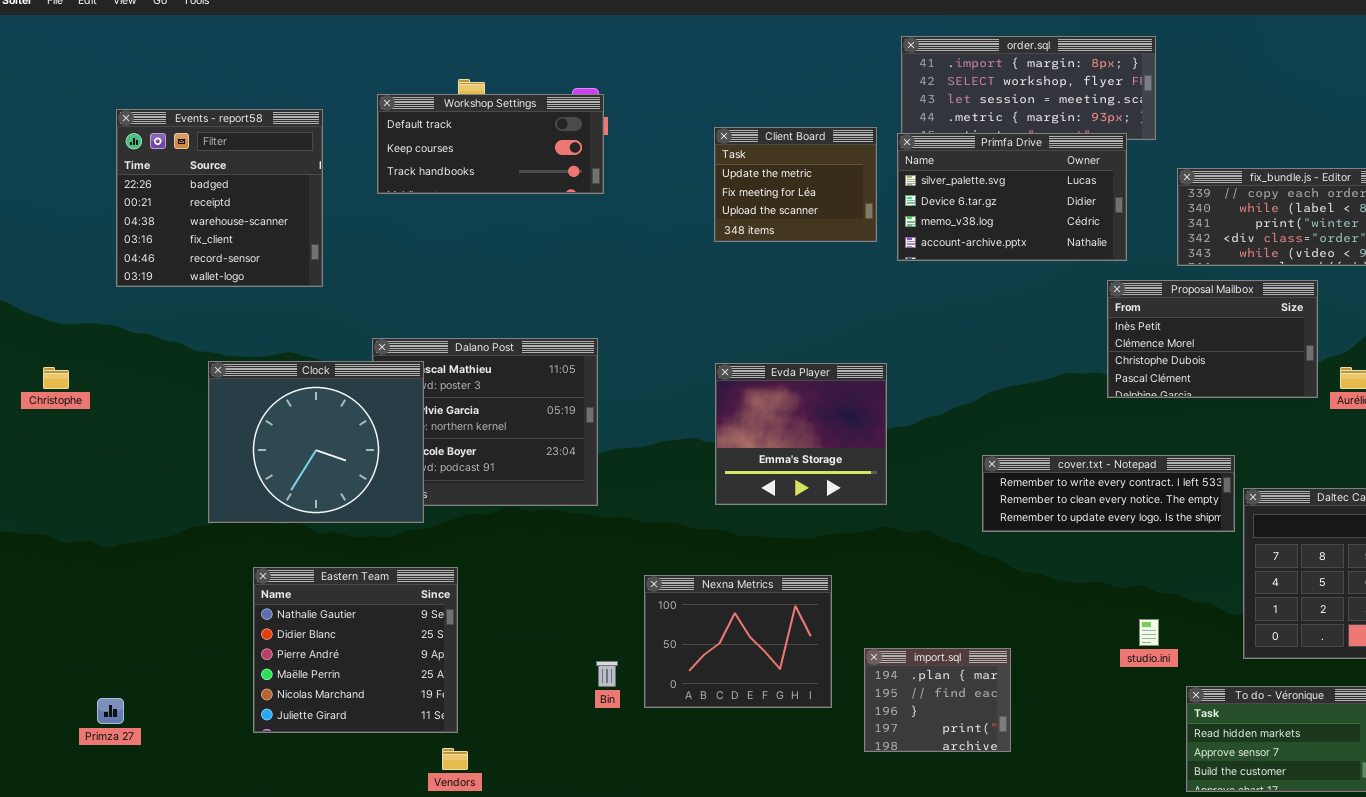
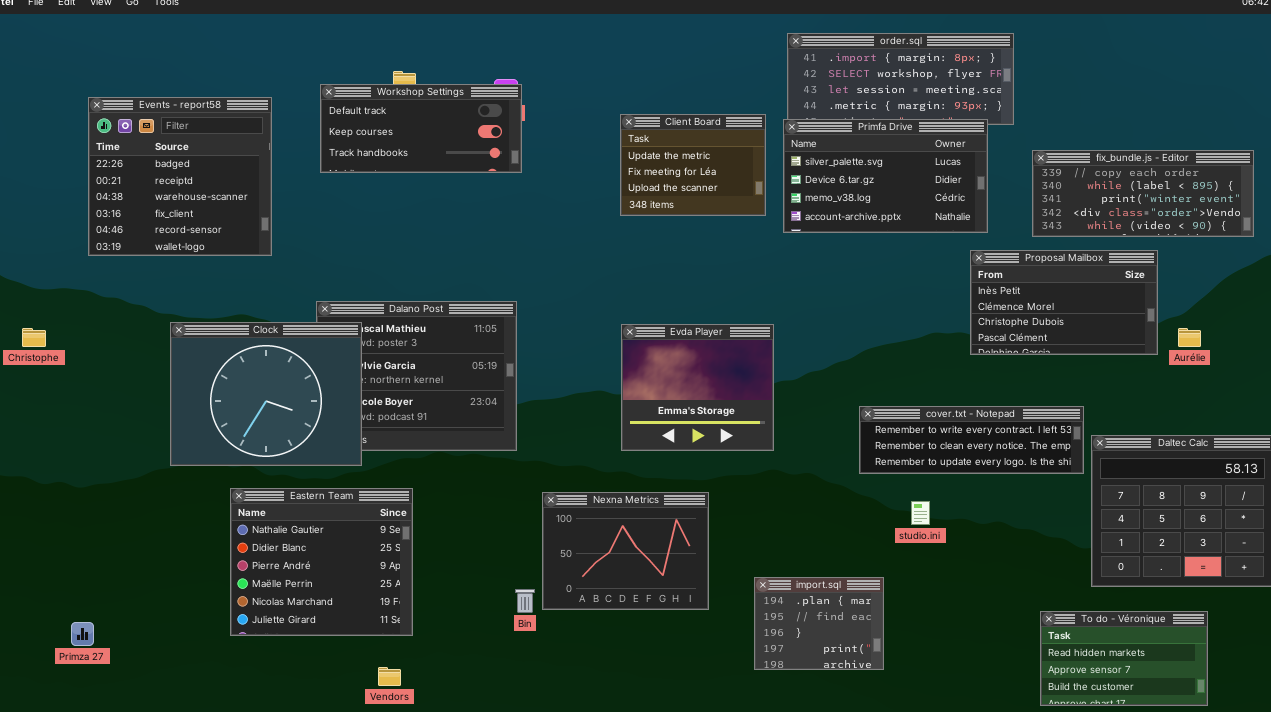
Eastern Team: [253,567,458,733] -> [230,488,413,636], moved
Nexna Metrics: [644,575,832,708] -> [542,492,709,610], moved
studio.ini: [1139,619,1159,646] -> [911,501,930,525], moved

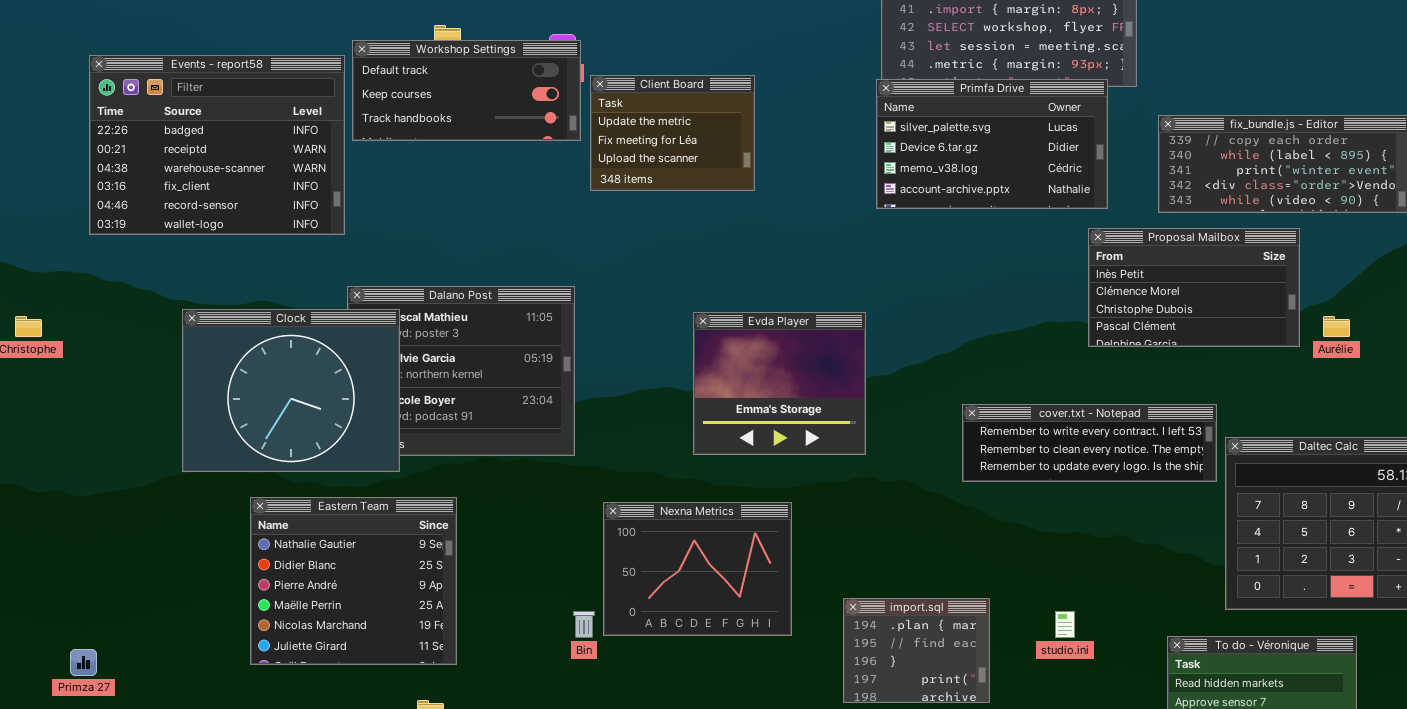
Events - report58: [88,97,272,256] -> [89,55,345,235], resized
Client Board: [620,114,766,216] -> [590,75,755,191], moved
studio.ini: [911,501,930,525] -> [1055,611,1075,638], moved

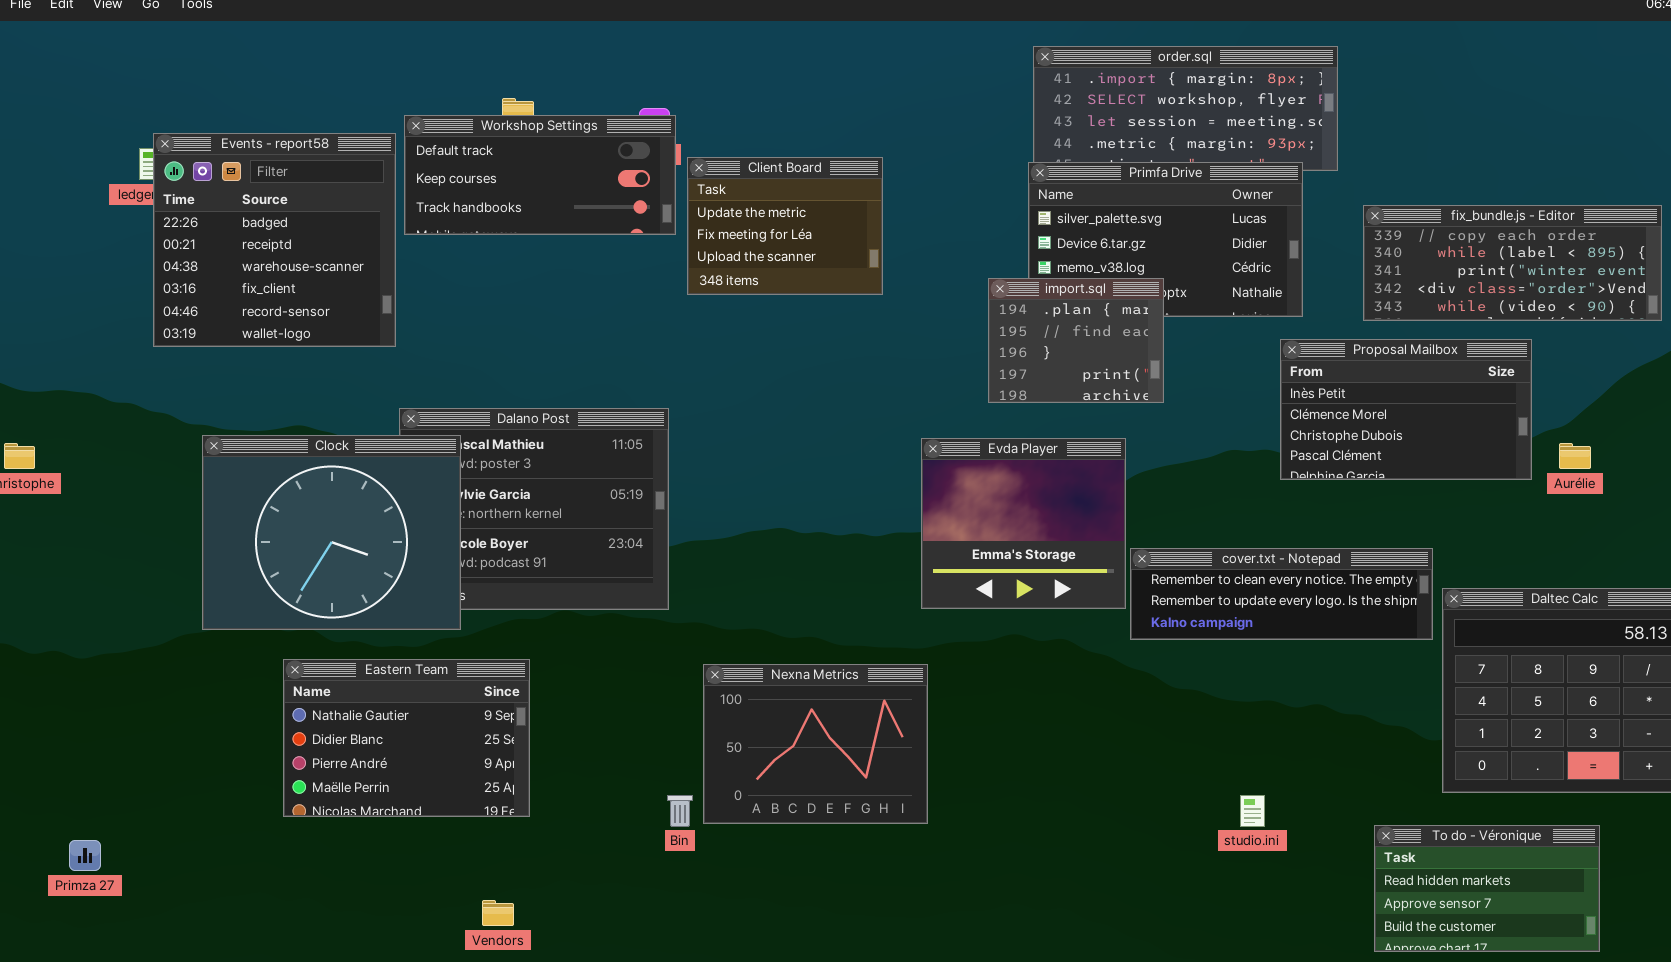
Events - report58: [89,55,345,235] -> [153,133,396,347], resized
Evda Player: [693,312,866,455] -> [921,438,1126,609], moved
cover.txt - Notepad: [962,404,1217,482] -> [1130,548,1433,640], scrolled down 1 row
Eastern Team: [250,497,457,665] -> [283,659,530,817], resized
import.sql: [843,598,990,703] -> [988,278,1164,403], moved

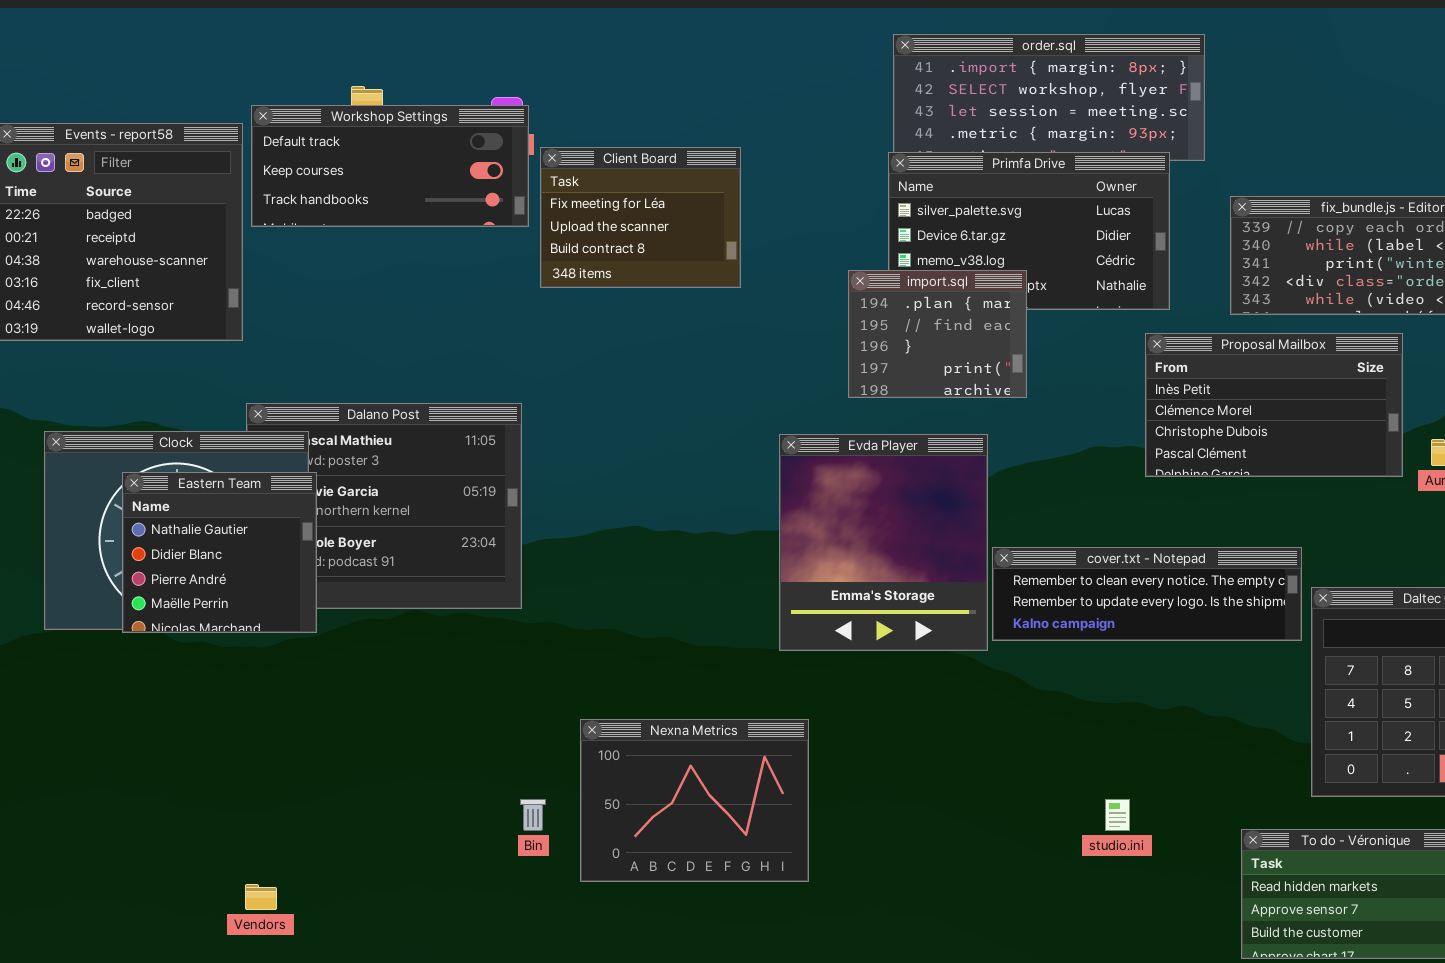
Client Board: [687,157,883,295] -> [540,147,741,288], scrolled down 1 row
Evda Player: [921,438,1126,609] -> [779,434,988,651], resized
Eastern Team: [283,659,530,817] -> [122,472,317,633], moved, resized
Nexna Metrics: [703,664,928,824] -> [580,719,809,882], moved
Vendors: [482,900,514,926] -> [245,884,277,910], moved

